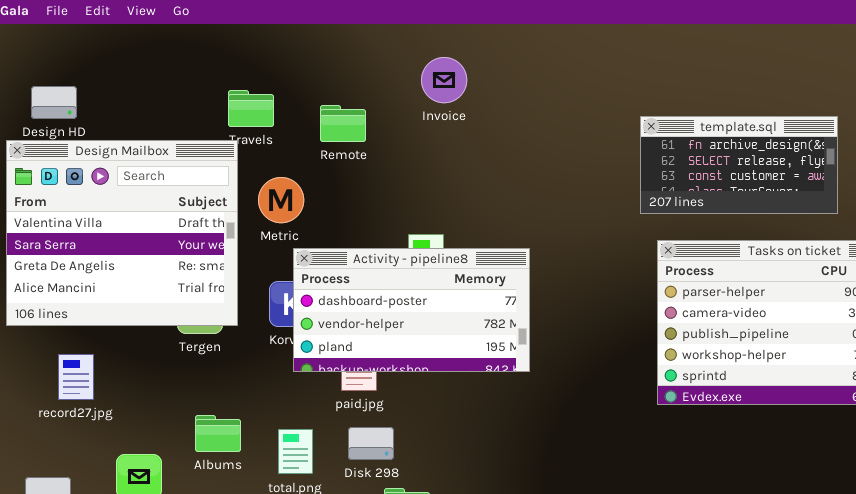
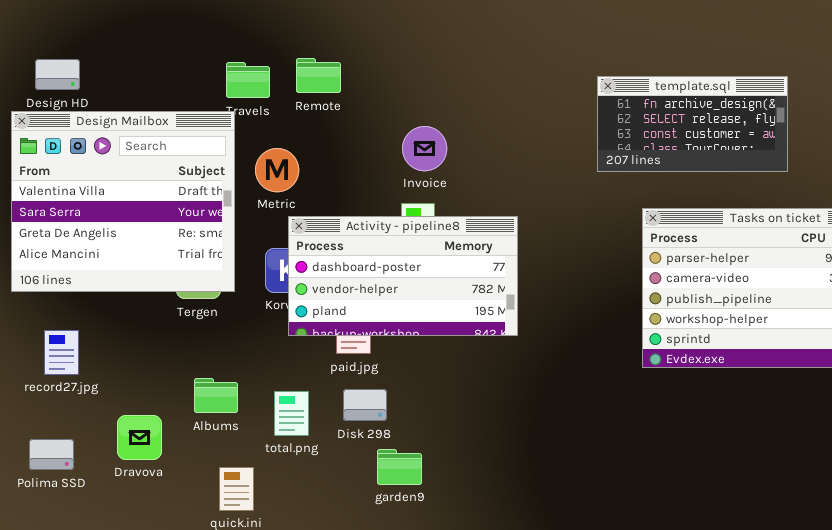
Invoice: [421,57,467,103] -> [402,126,447,171], moved
Remote: [320,105,366,142] -> [296,58,341,93], moved
template.sql: [640,116,838,214] -> [597,76,788,172], moved
record27.jpg: [58,354,94,400] -> [44,330,79,375], moved

